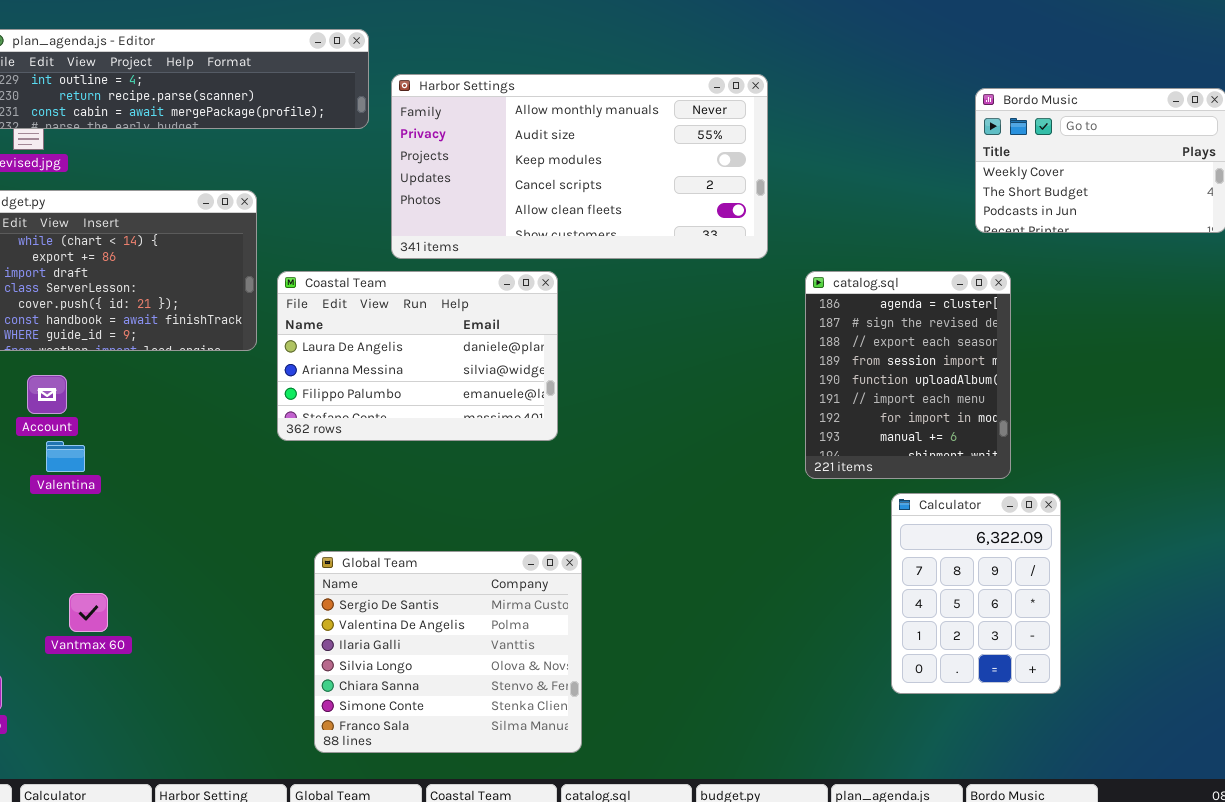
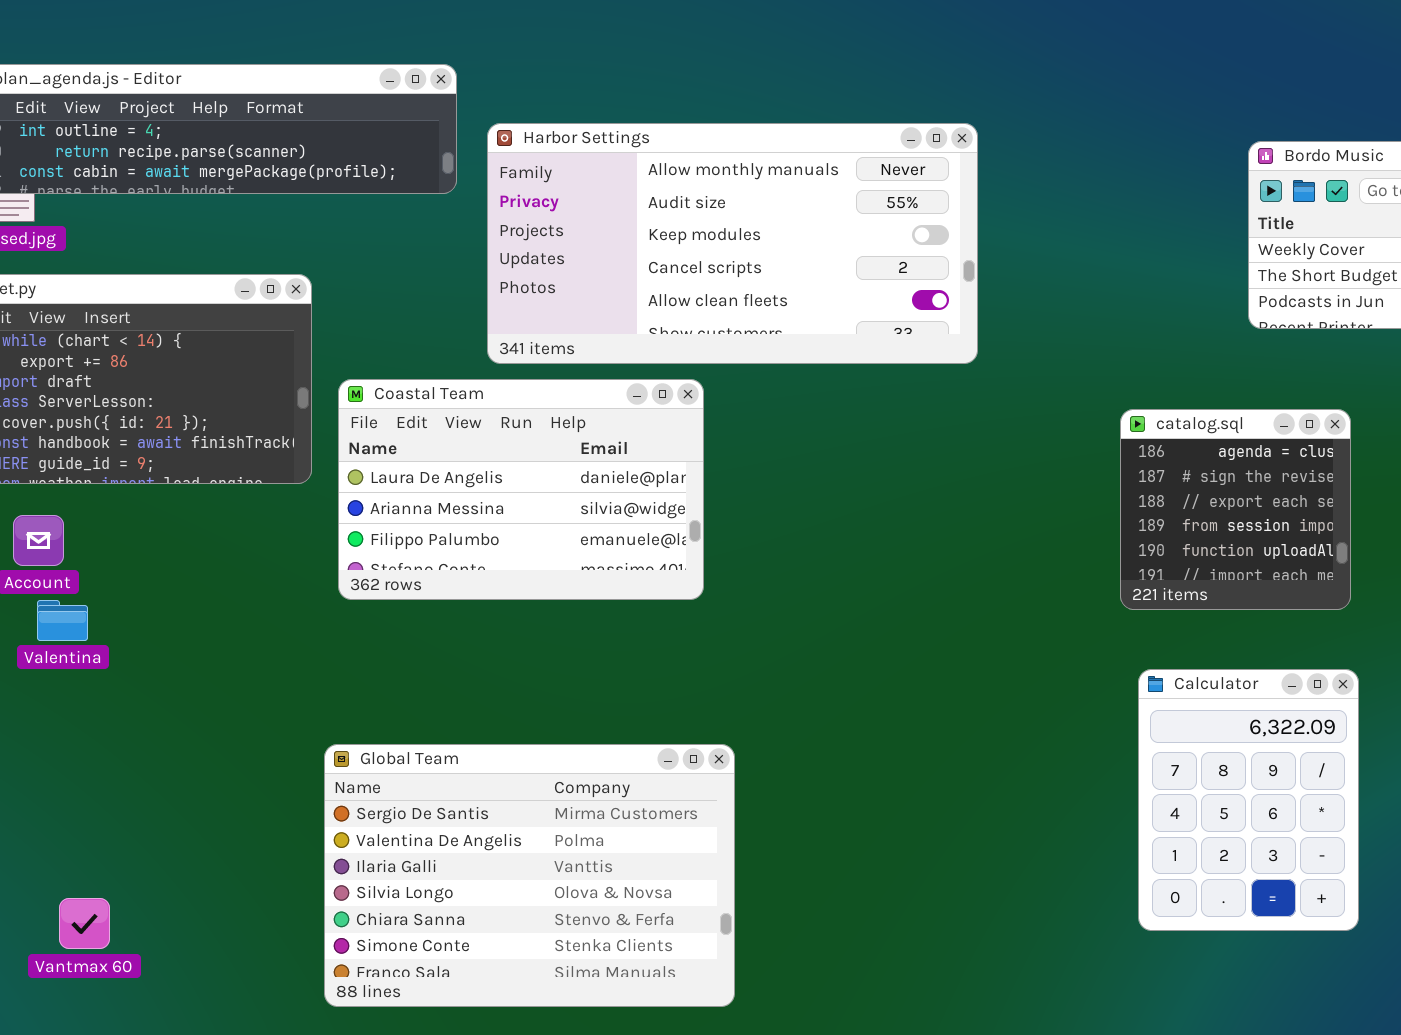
catalog.sql: [805,271,1011,479] -> [1120,409,1351,610], moved, resized
Global Team: [314,551,582,753] -> [324,744,735,1007], resized
Vantmax 60: [69,593,108,632] -> [59,898,110,949], moved

